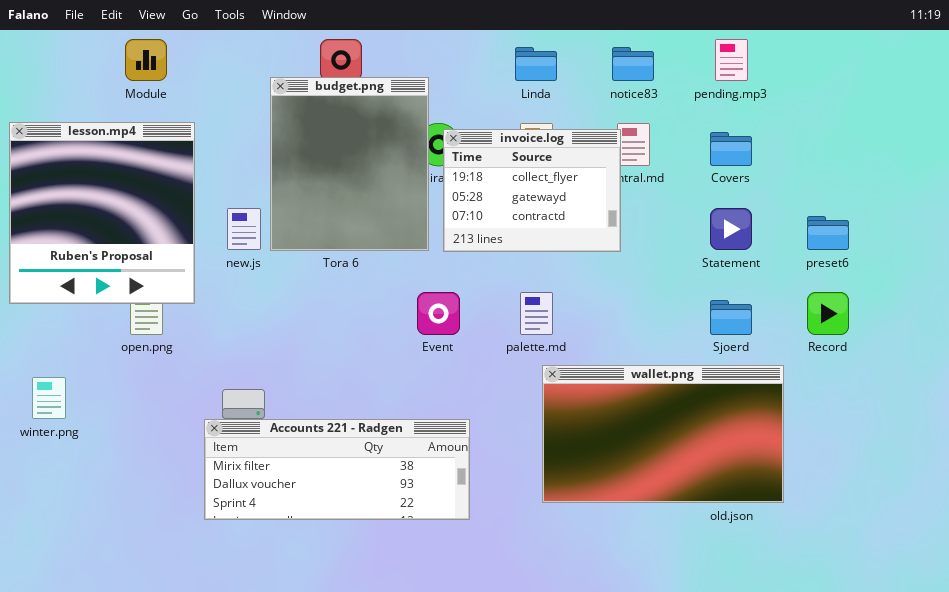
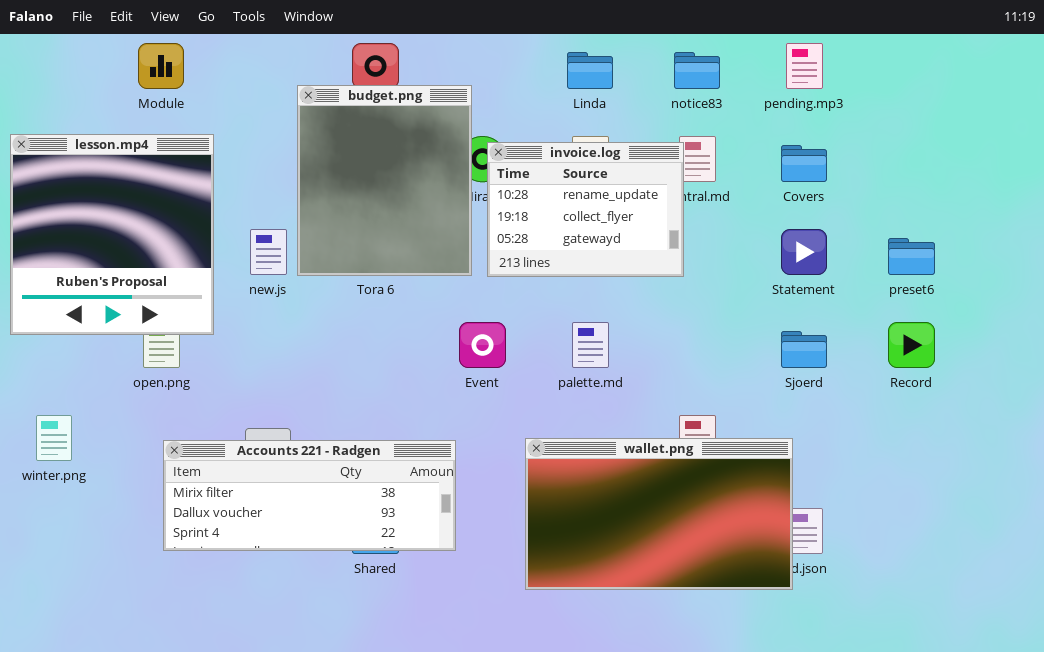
invoice.log: [443,129,621,252] -> [487,142,684,277], scrolled up 1 row
wallet.png: [542,365,784,503] -> [525,438,793,590], moved
Accounts 221 - Radgen: [204,419,470,520] -> [163,440,456,551], moved

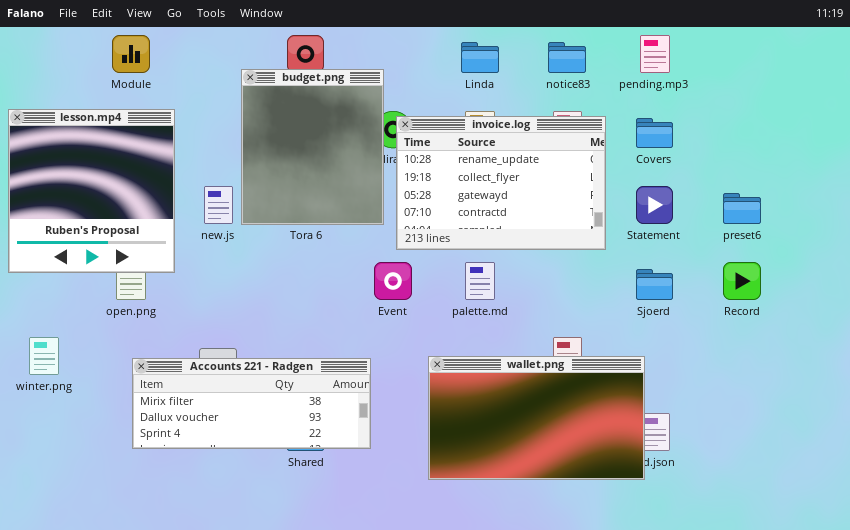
invoice.log: [487,142,684,277] -> [396,116,606,250], resized

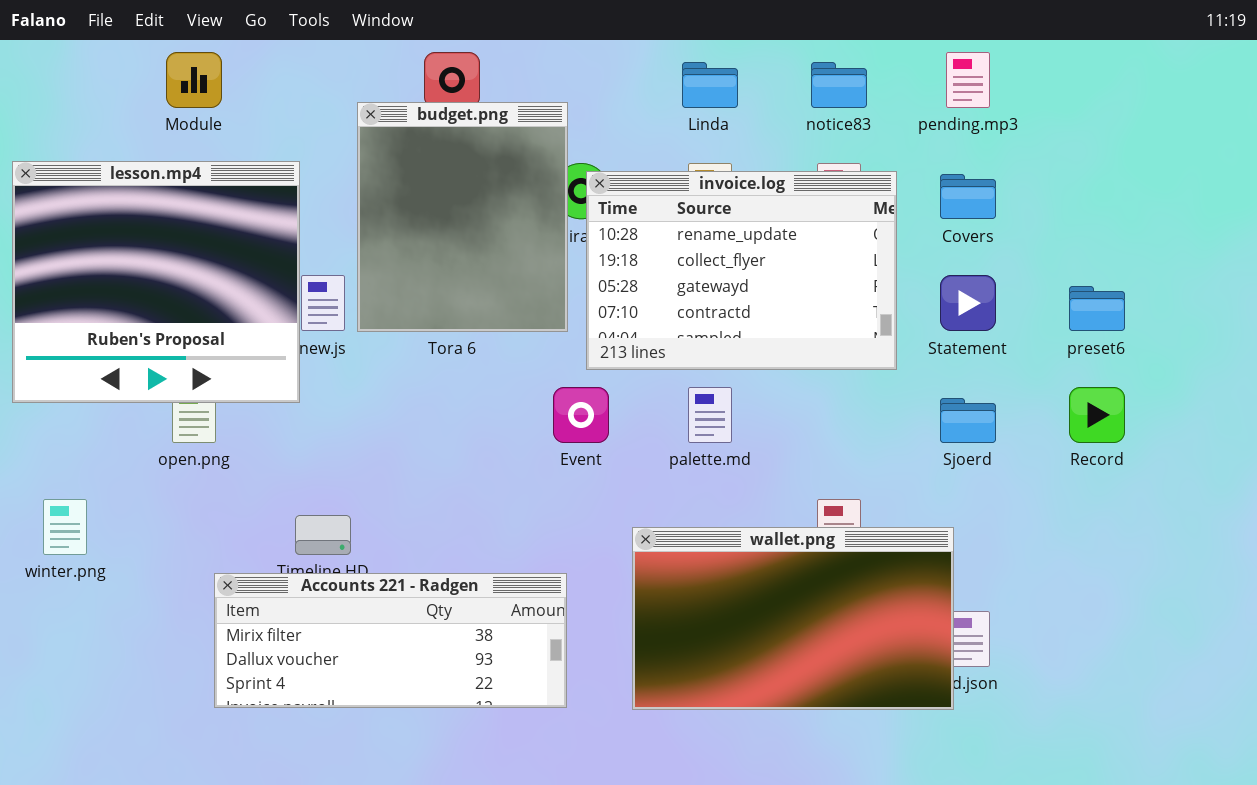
lesson.mp4: [8,109,175,273] -> [12,161,300,403], resized
Accounts 221 - Radgen: [132,358,371,449] -> [214,573,567,708], moved

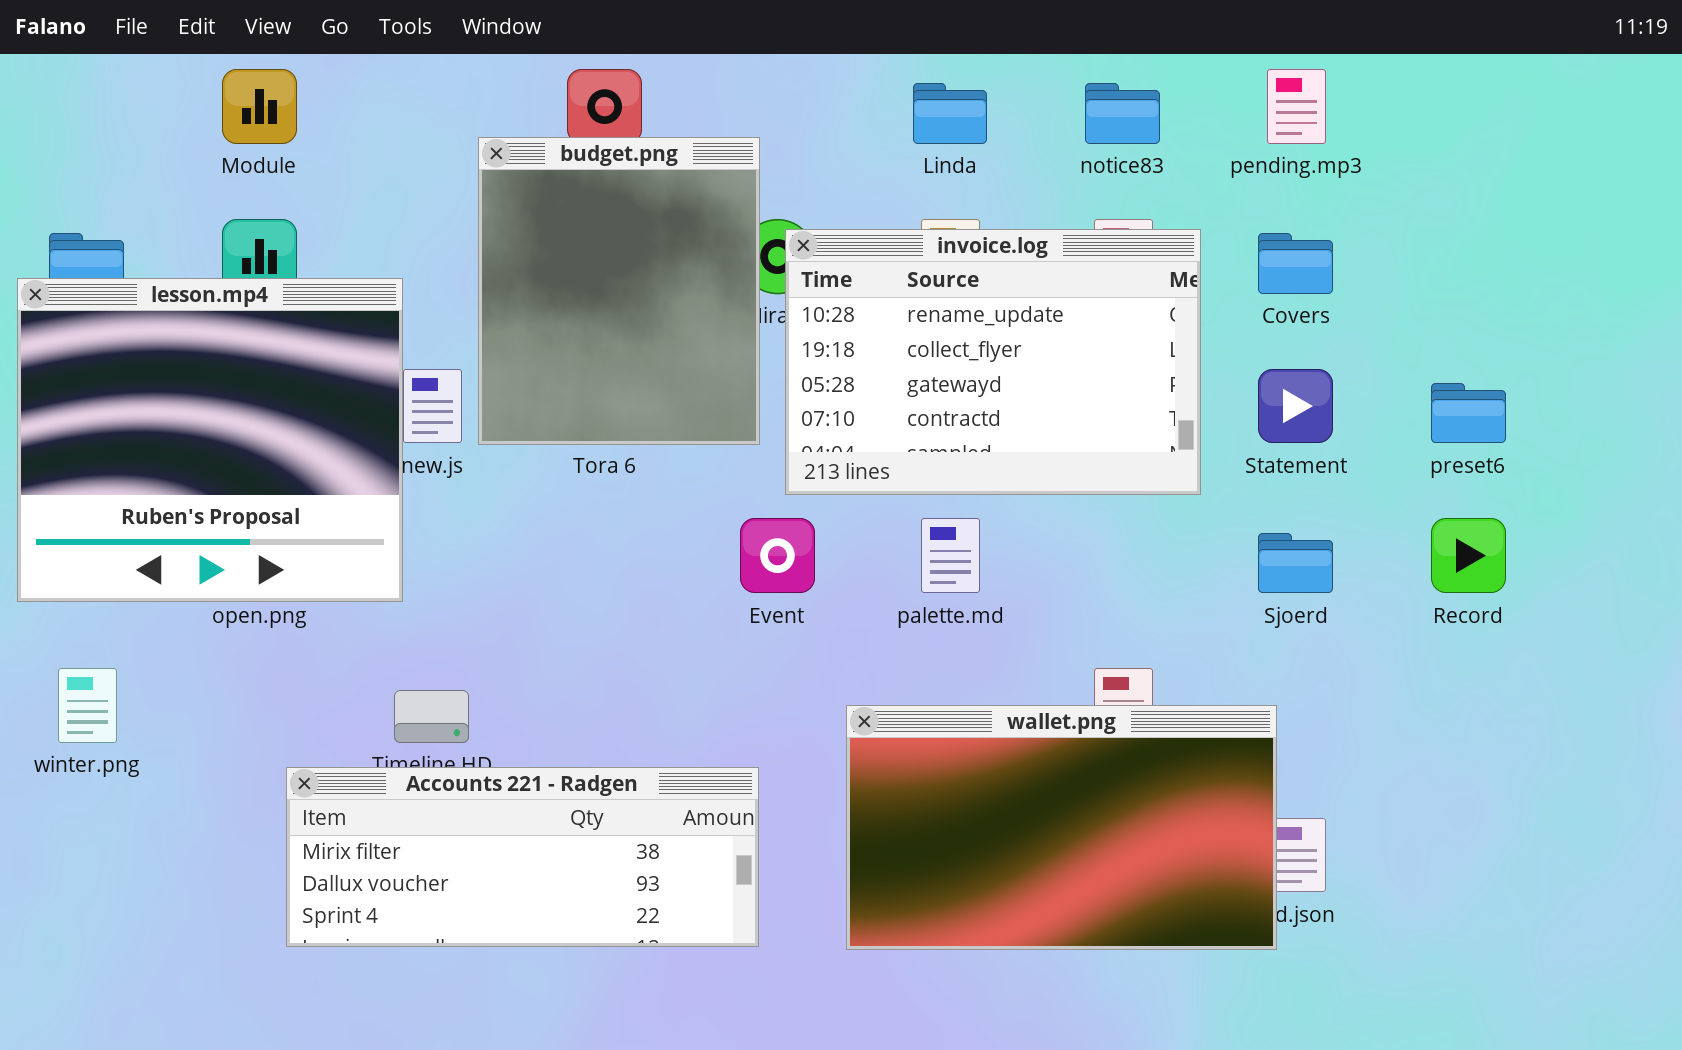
lesson.mp4: [12,161,300,403] -> [17,278,403,602], moved

